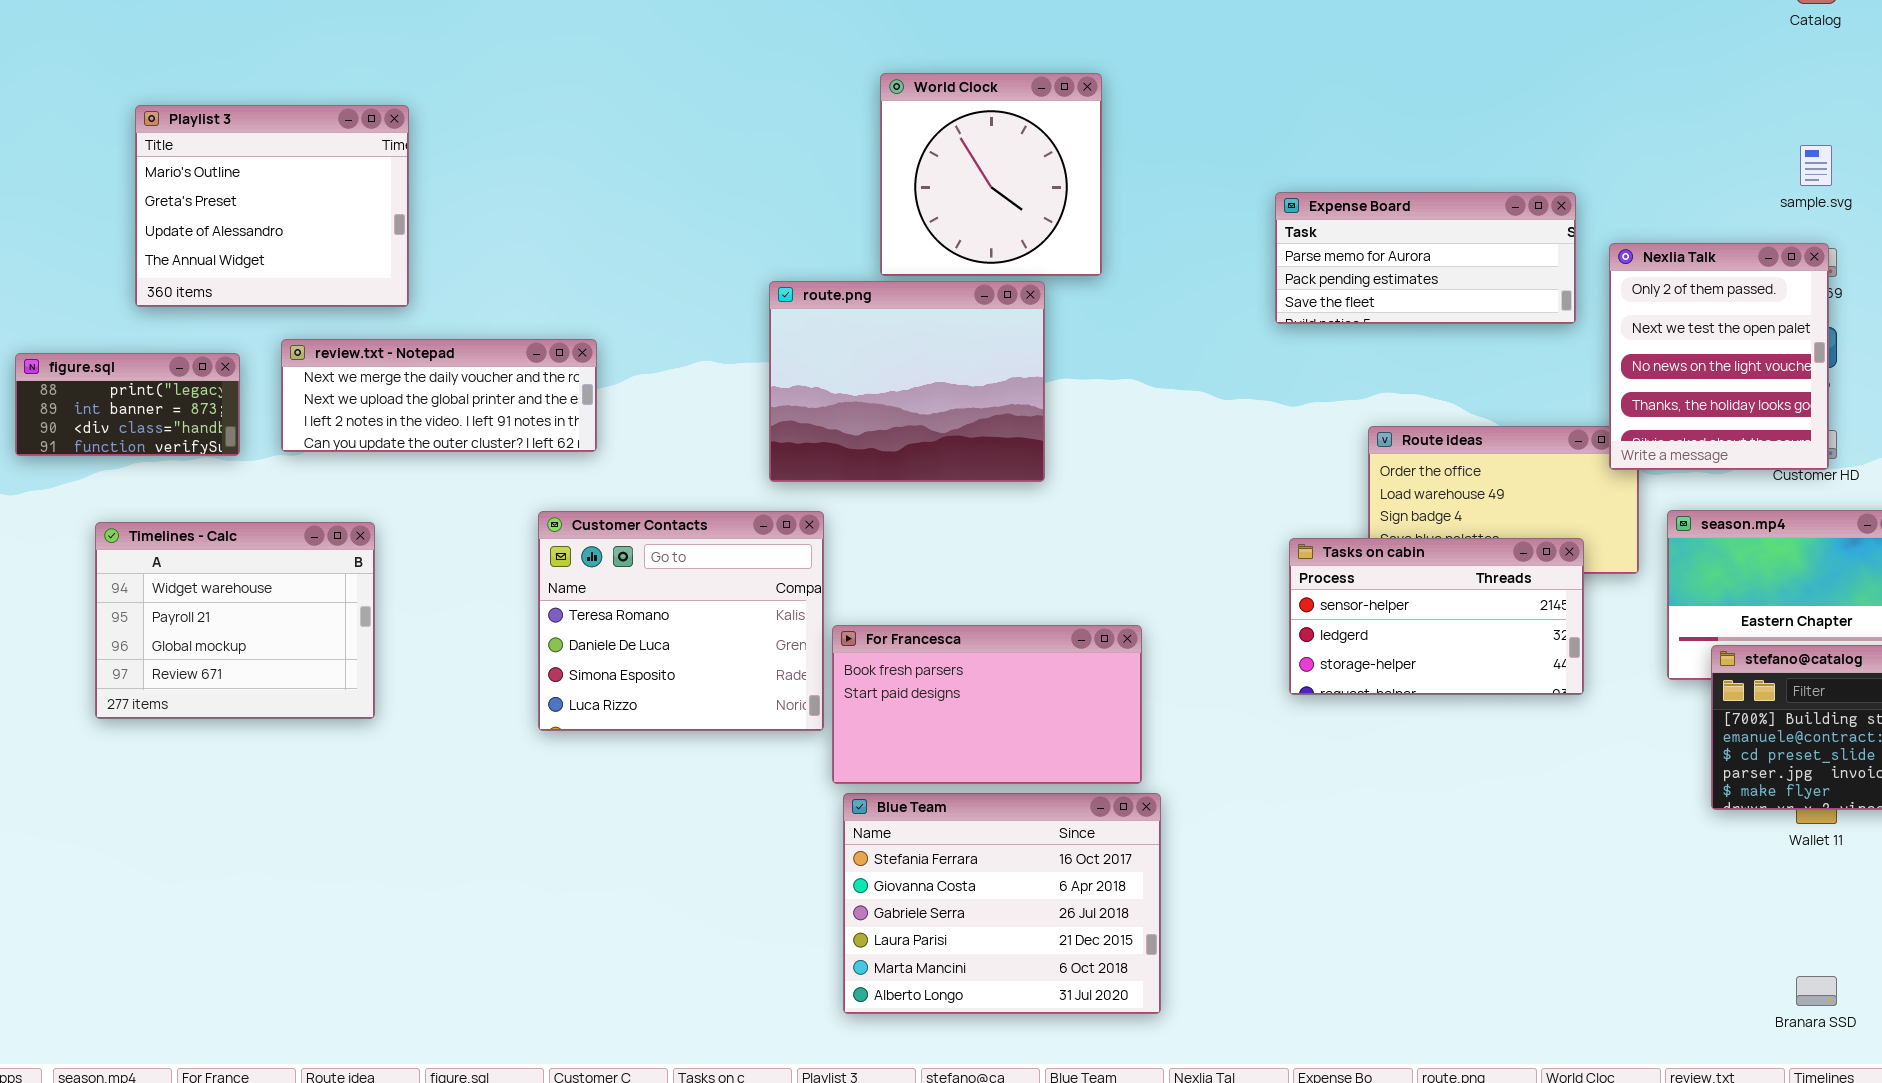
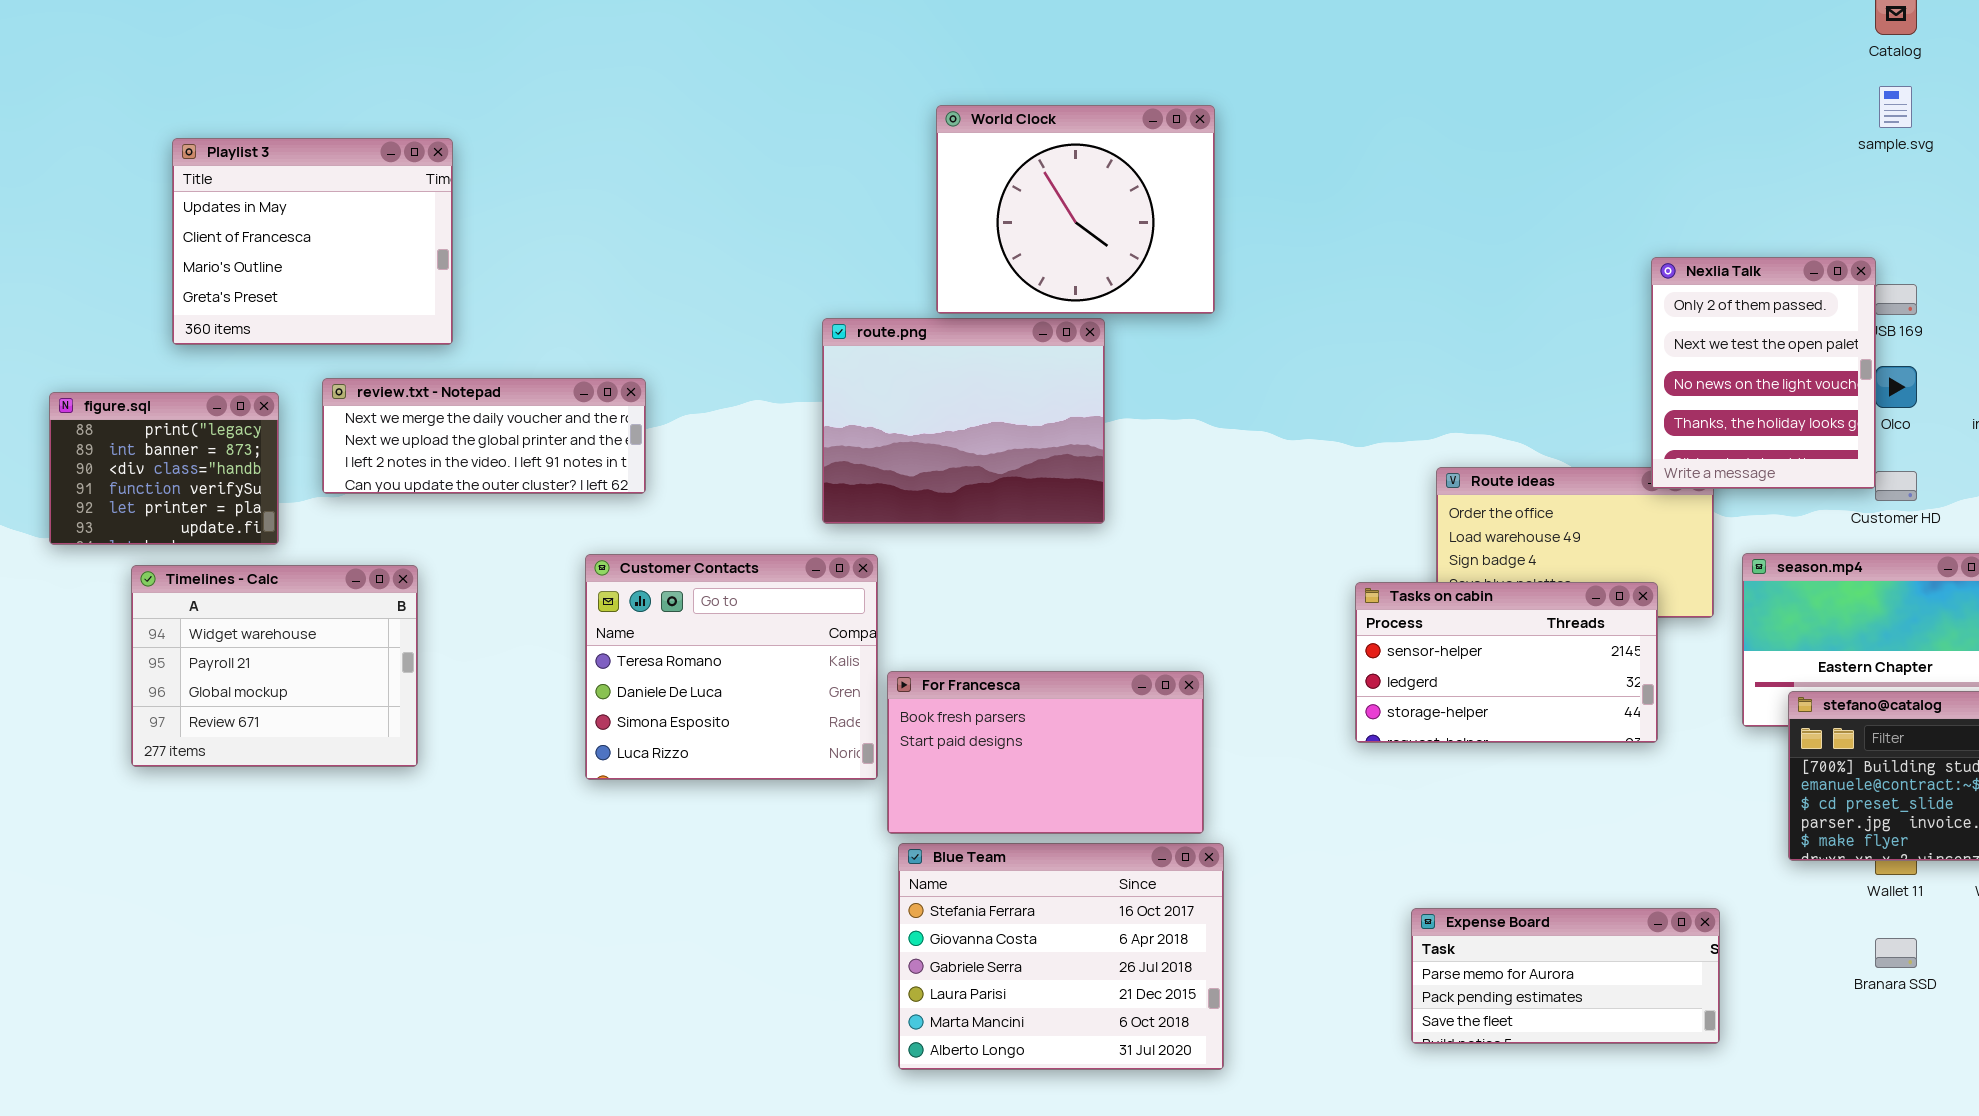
World Clock: [880,73,1102,276] -> [936,105,1215,314], resized
Playlist 3: [135,105,409,307] -> [172,138,453,345], scrolled up 2 rows
sample.svg: [1800,145,1832,186] -> [1879,86,1912,128], moved
Expense Board: [1275,192,1576,324] -> [1411,908,1720,1044], moved
Nexlia Talk: [1609,243,1829,470] -> [1651,257,1876,489], moved
figure.sql: [15,353,240,456] -> [49,392,279,545], resized
Branara SSD: [1796,976,1837,1006] -> [1875,938,1917,968], moved

